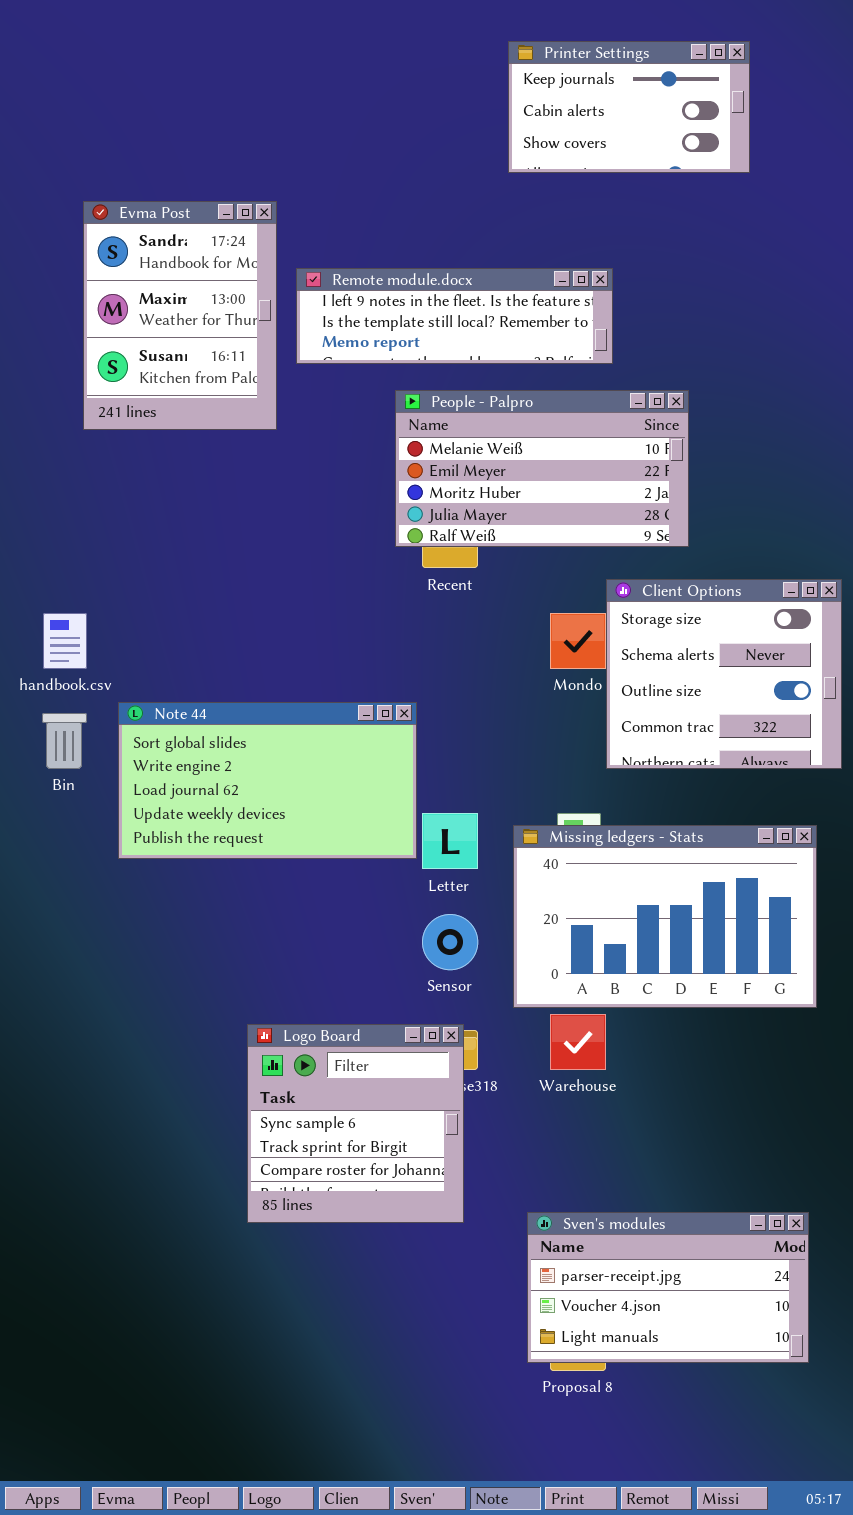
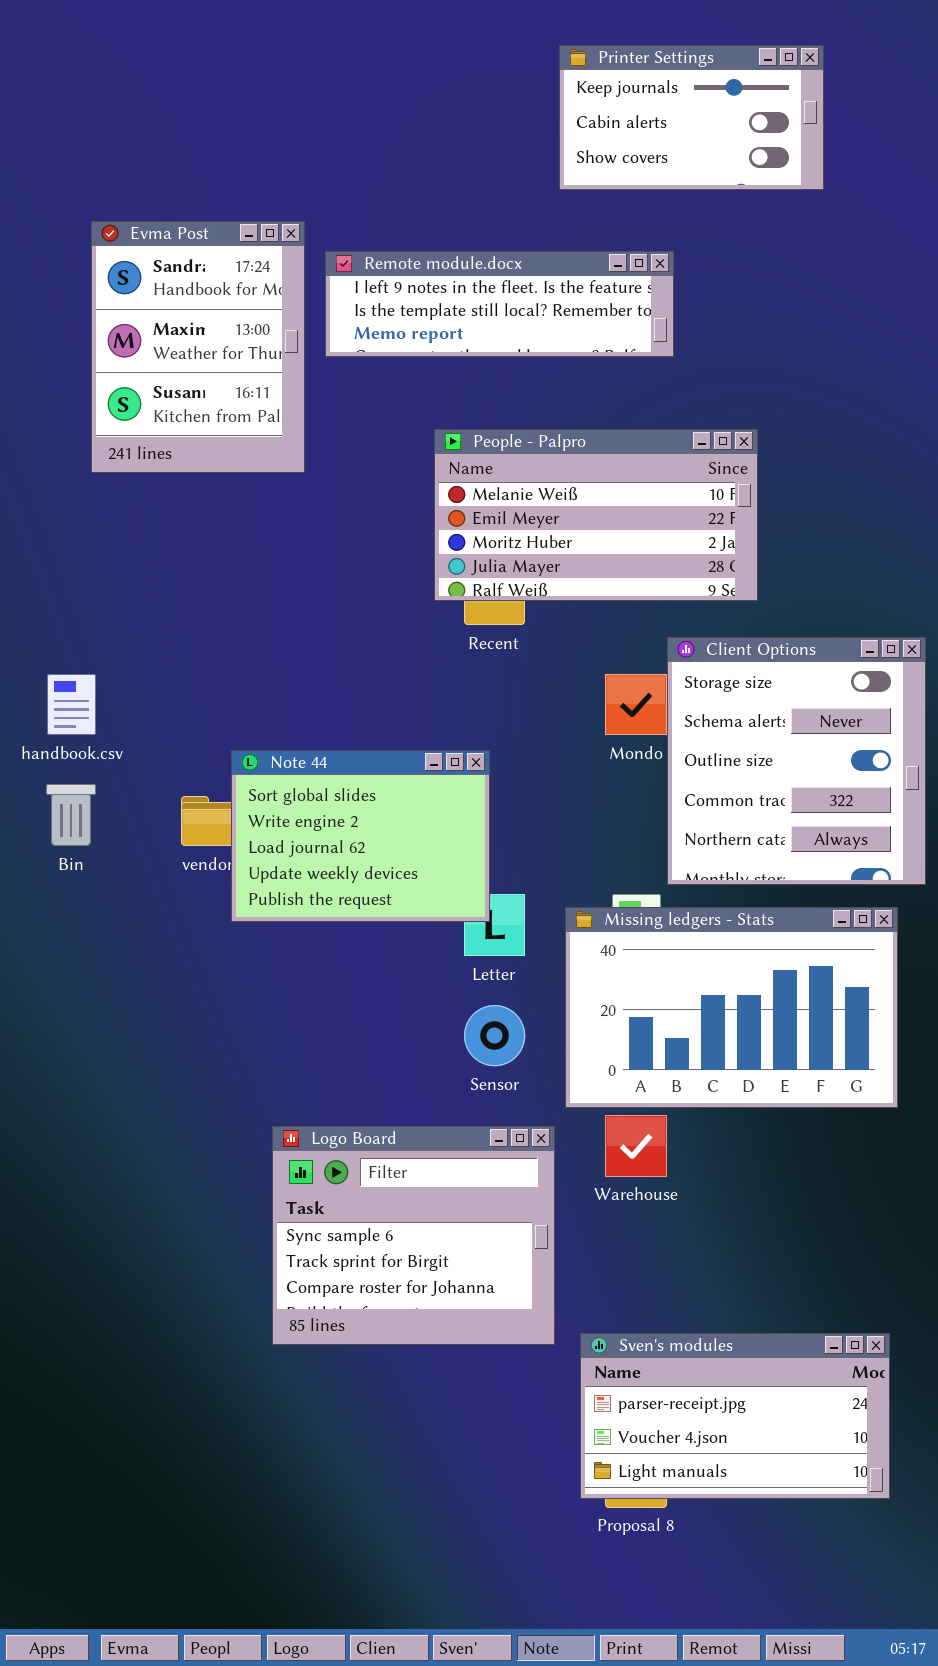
Remote module.docx: [296,268,613,364] -> [325,251,674,357], moved
Client Options: [606,579,842,769] -> [667,637,926,885], resized
Note 44: [118,702,417,859] -> [231,750,490,922], moved, resized
Logo Board: [247,1024,464,1223] -> [272,1126,555,1345], resized

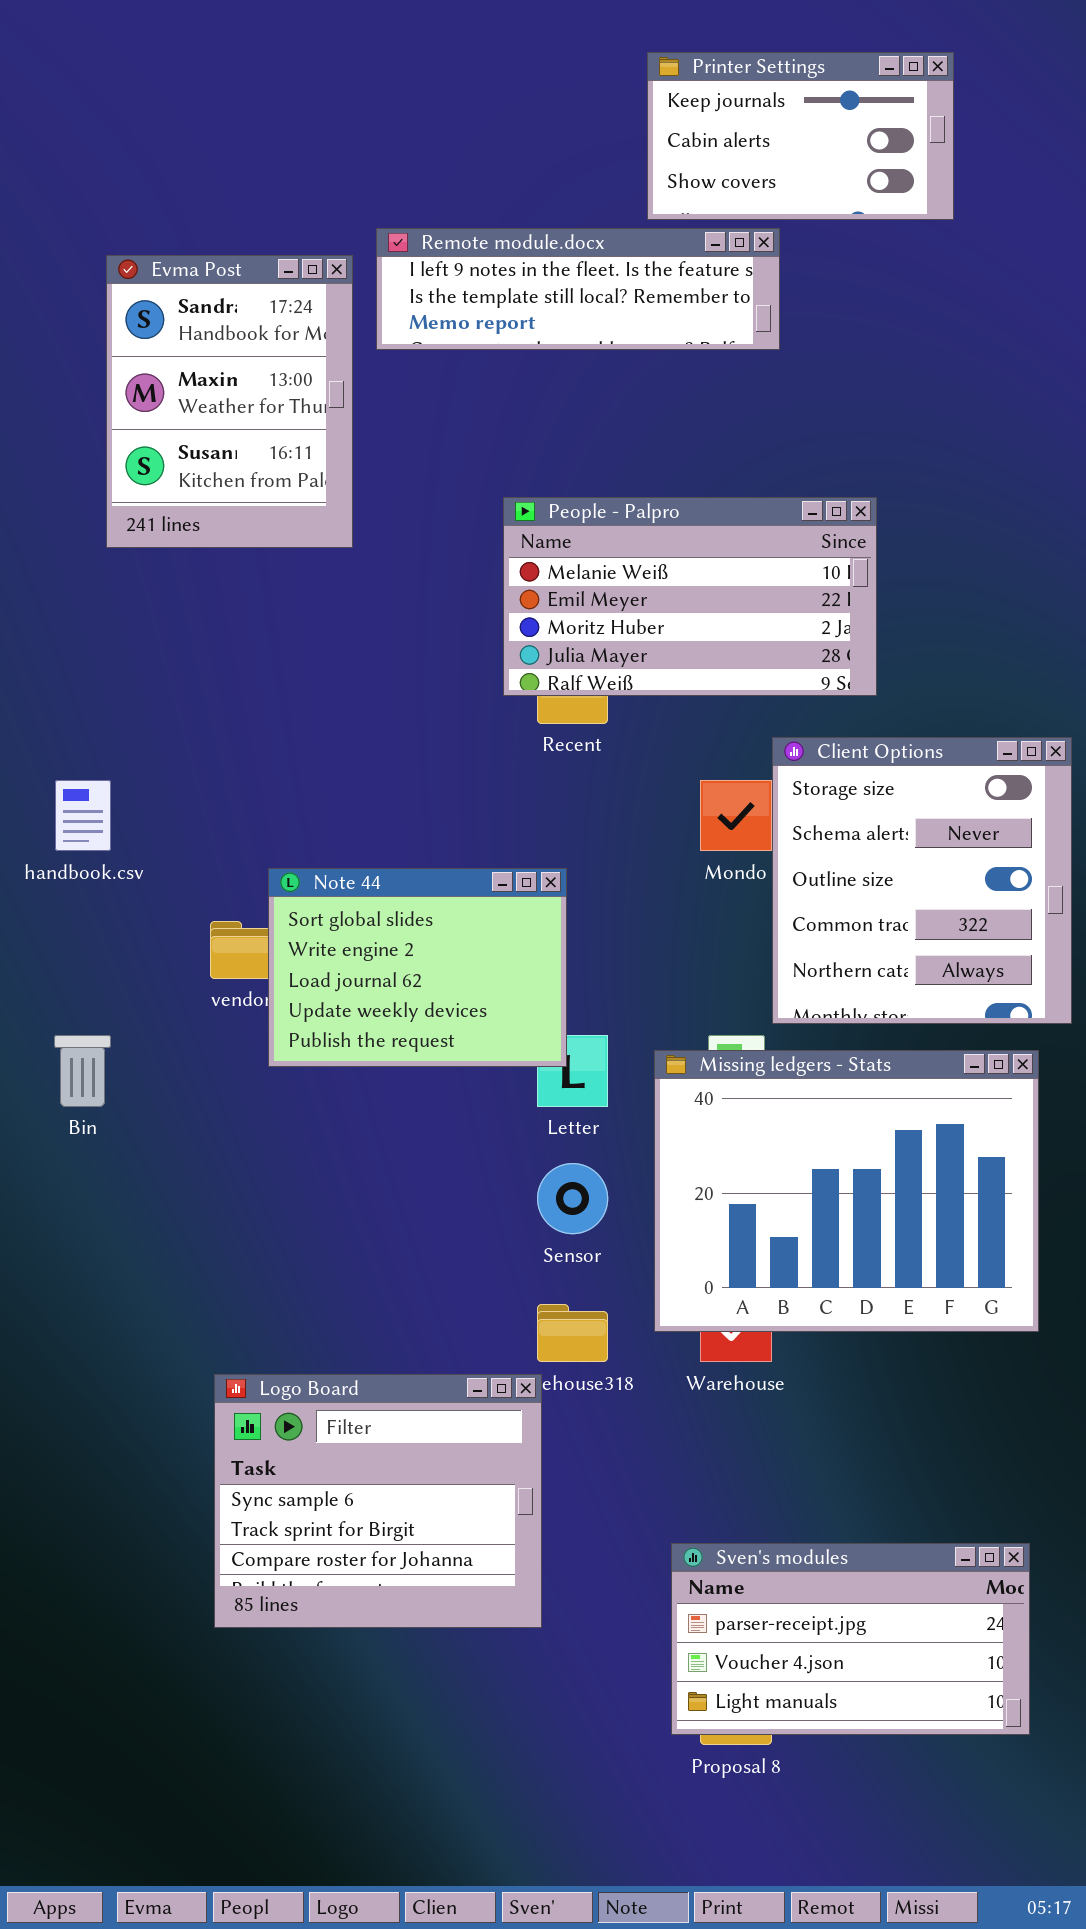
Remote module.docx: [325,251,674,357] -> [376,228,780,350], moved
Bin: [46,784,96,846] -> [54,1035,111,1107], moved
Missing ledgers - Stats: [565,907,898,1108] -> [654,1050,1039,1332], resized
Logo Board: [272,1126,555,1345] -> [214,1374,542,1628], moved

